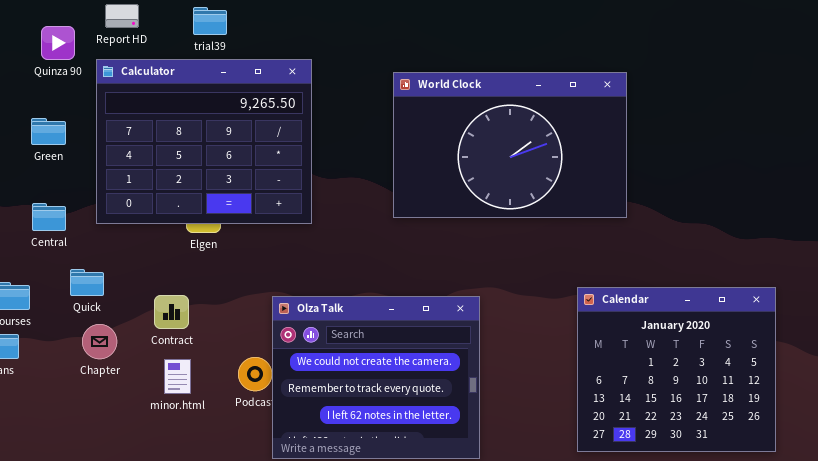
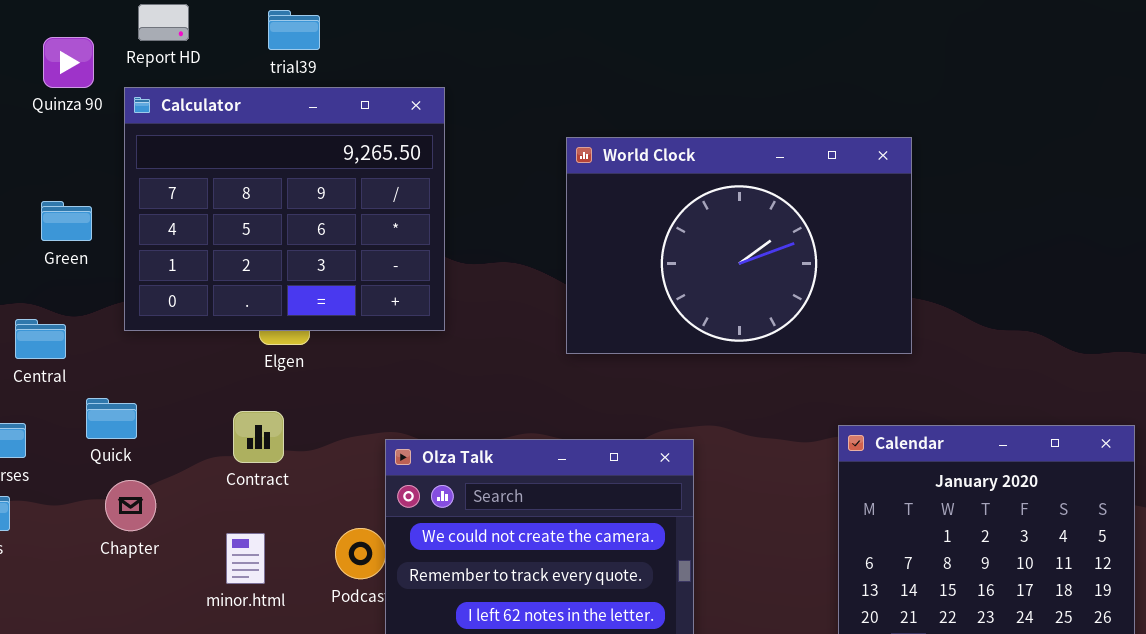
World Clock: [393,72,627,218] -> [566,137,912,354], moved
Green: [31,118,66,145] -> [41,201,92,241], moved
Central: [32,203,66,231] -> [15,319,66,359], moved
Contract: [154,295,189,329] -> [233,411,284,463], moved

